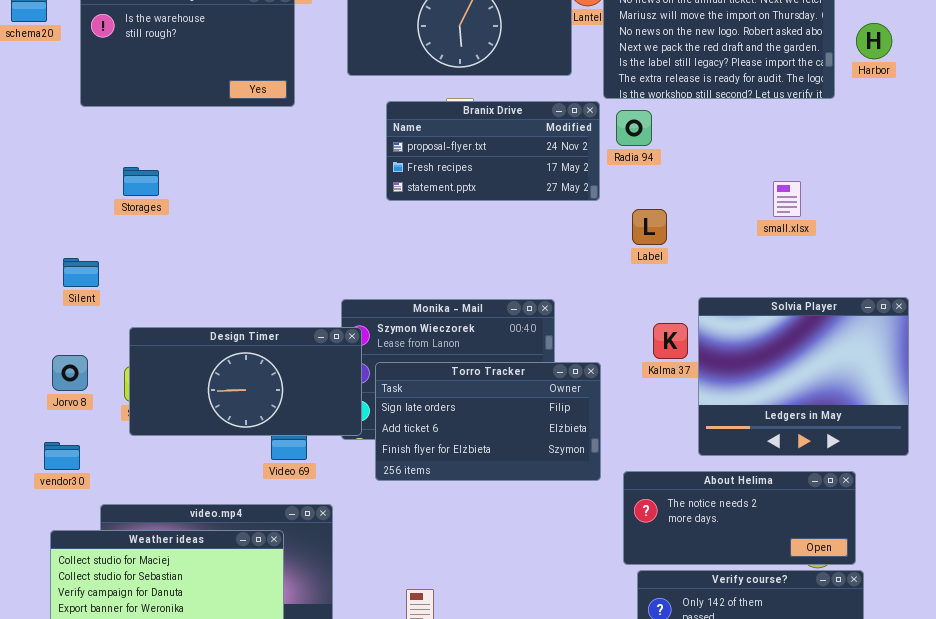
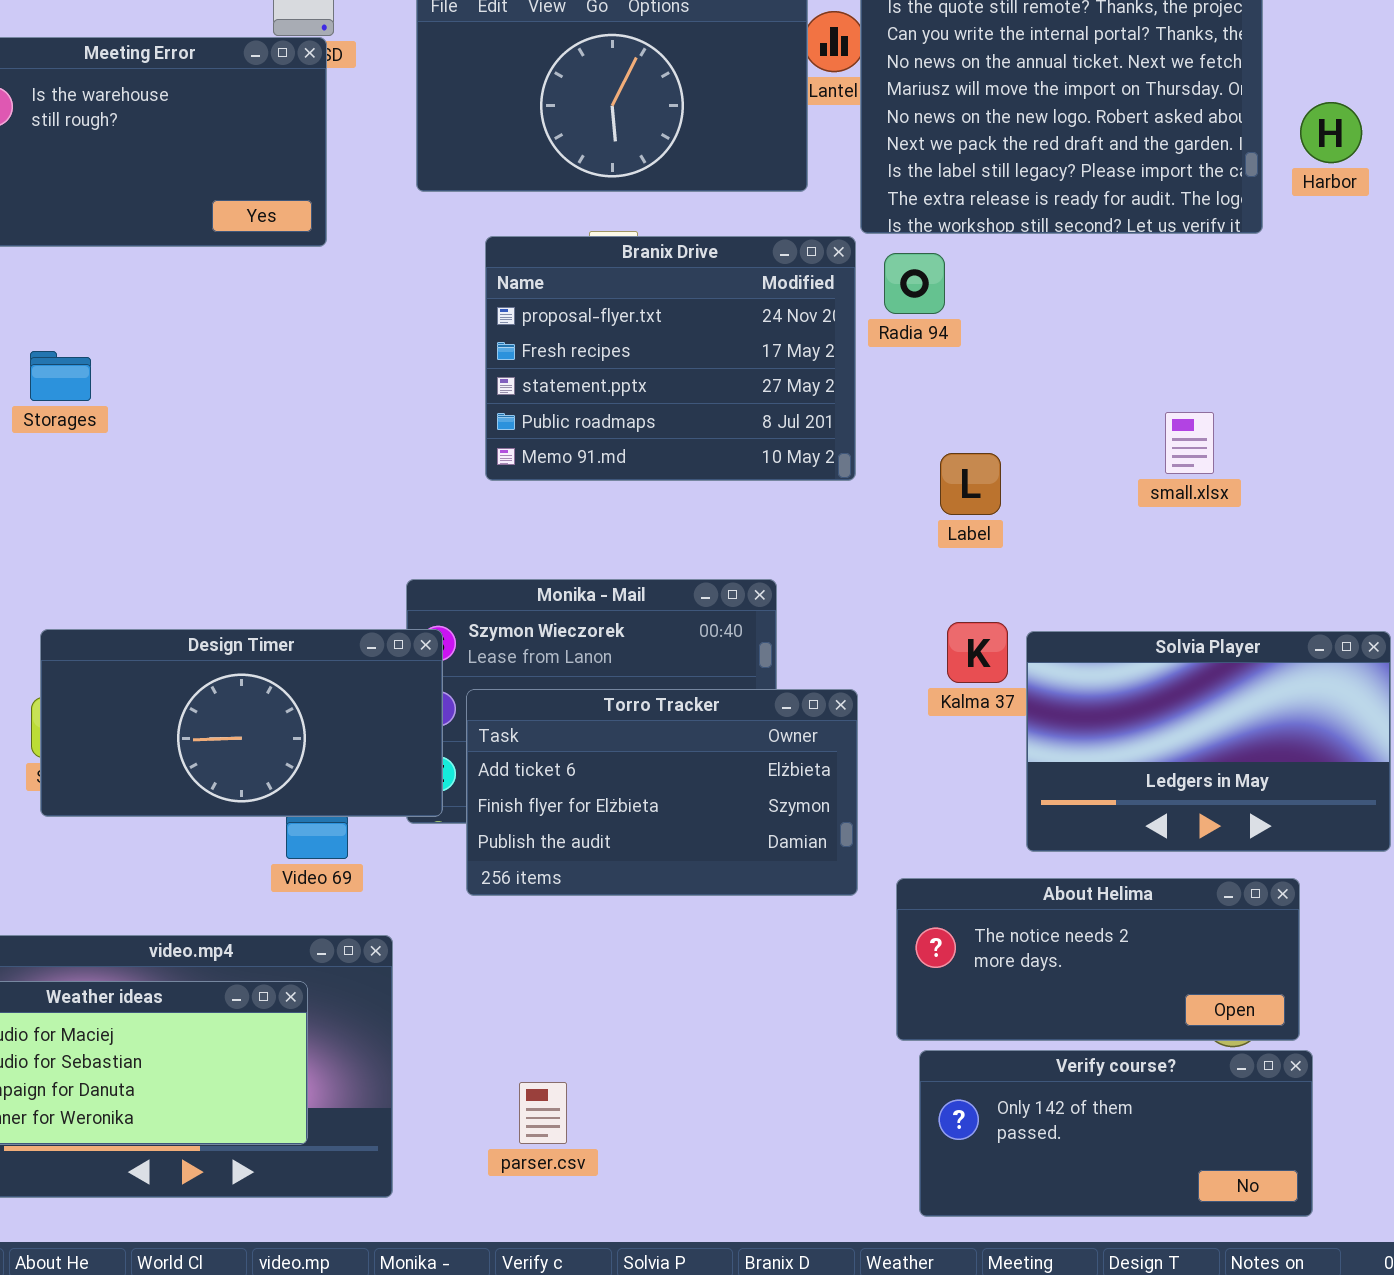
Branix Drive: [386,101,600,201] -> [485,236,856,481], resized
small.xlsx: [773,181,801,217] -> [1165,412,1214,474], moved
Label: [632,209,667,245] -> [940,453,1001,515], moved
Solvia Player: [698,297,909,456] -> [1026,631,1391,852], resized
Torro Tracker: [375,362,601,481] -> [466,689,858,896], scrolled down 1 row

